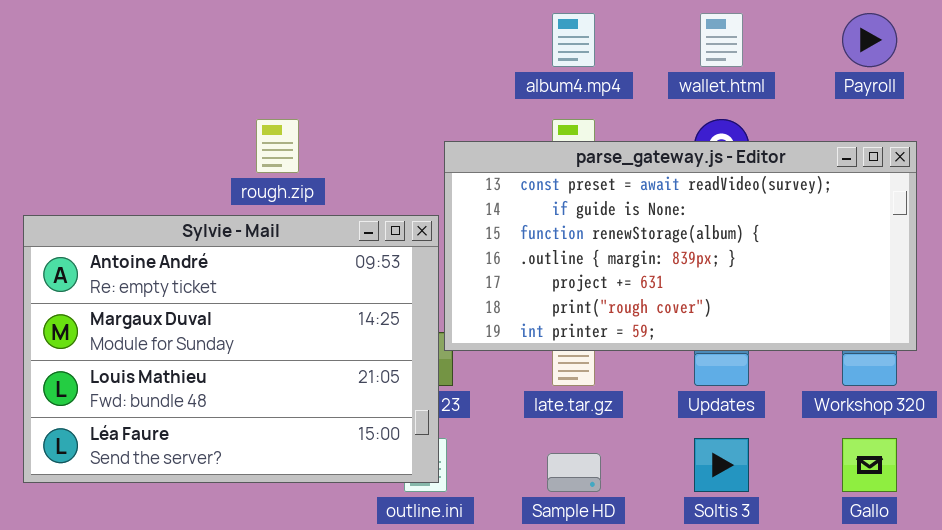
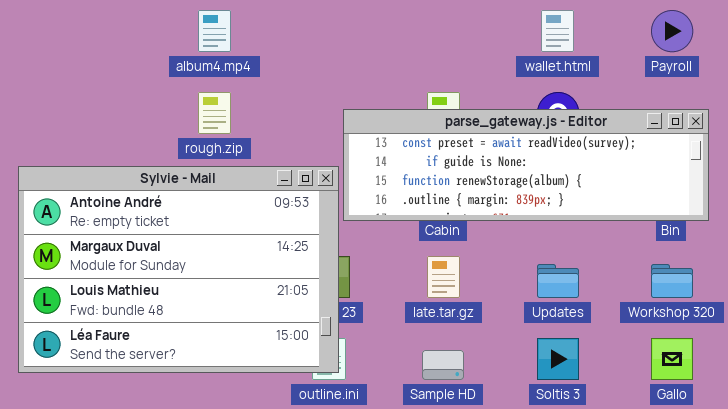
album4.mp4: [552,13,595,67] -> [198,10,231,52], moved
parse_gateway.js - Editor: [444,141,917,351] -> [343,109,709,221], resized

